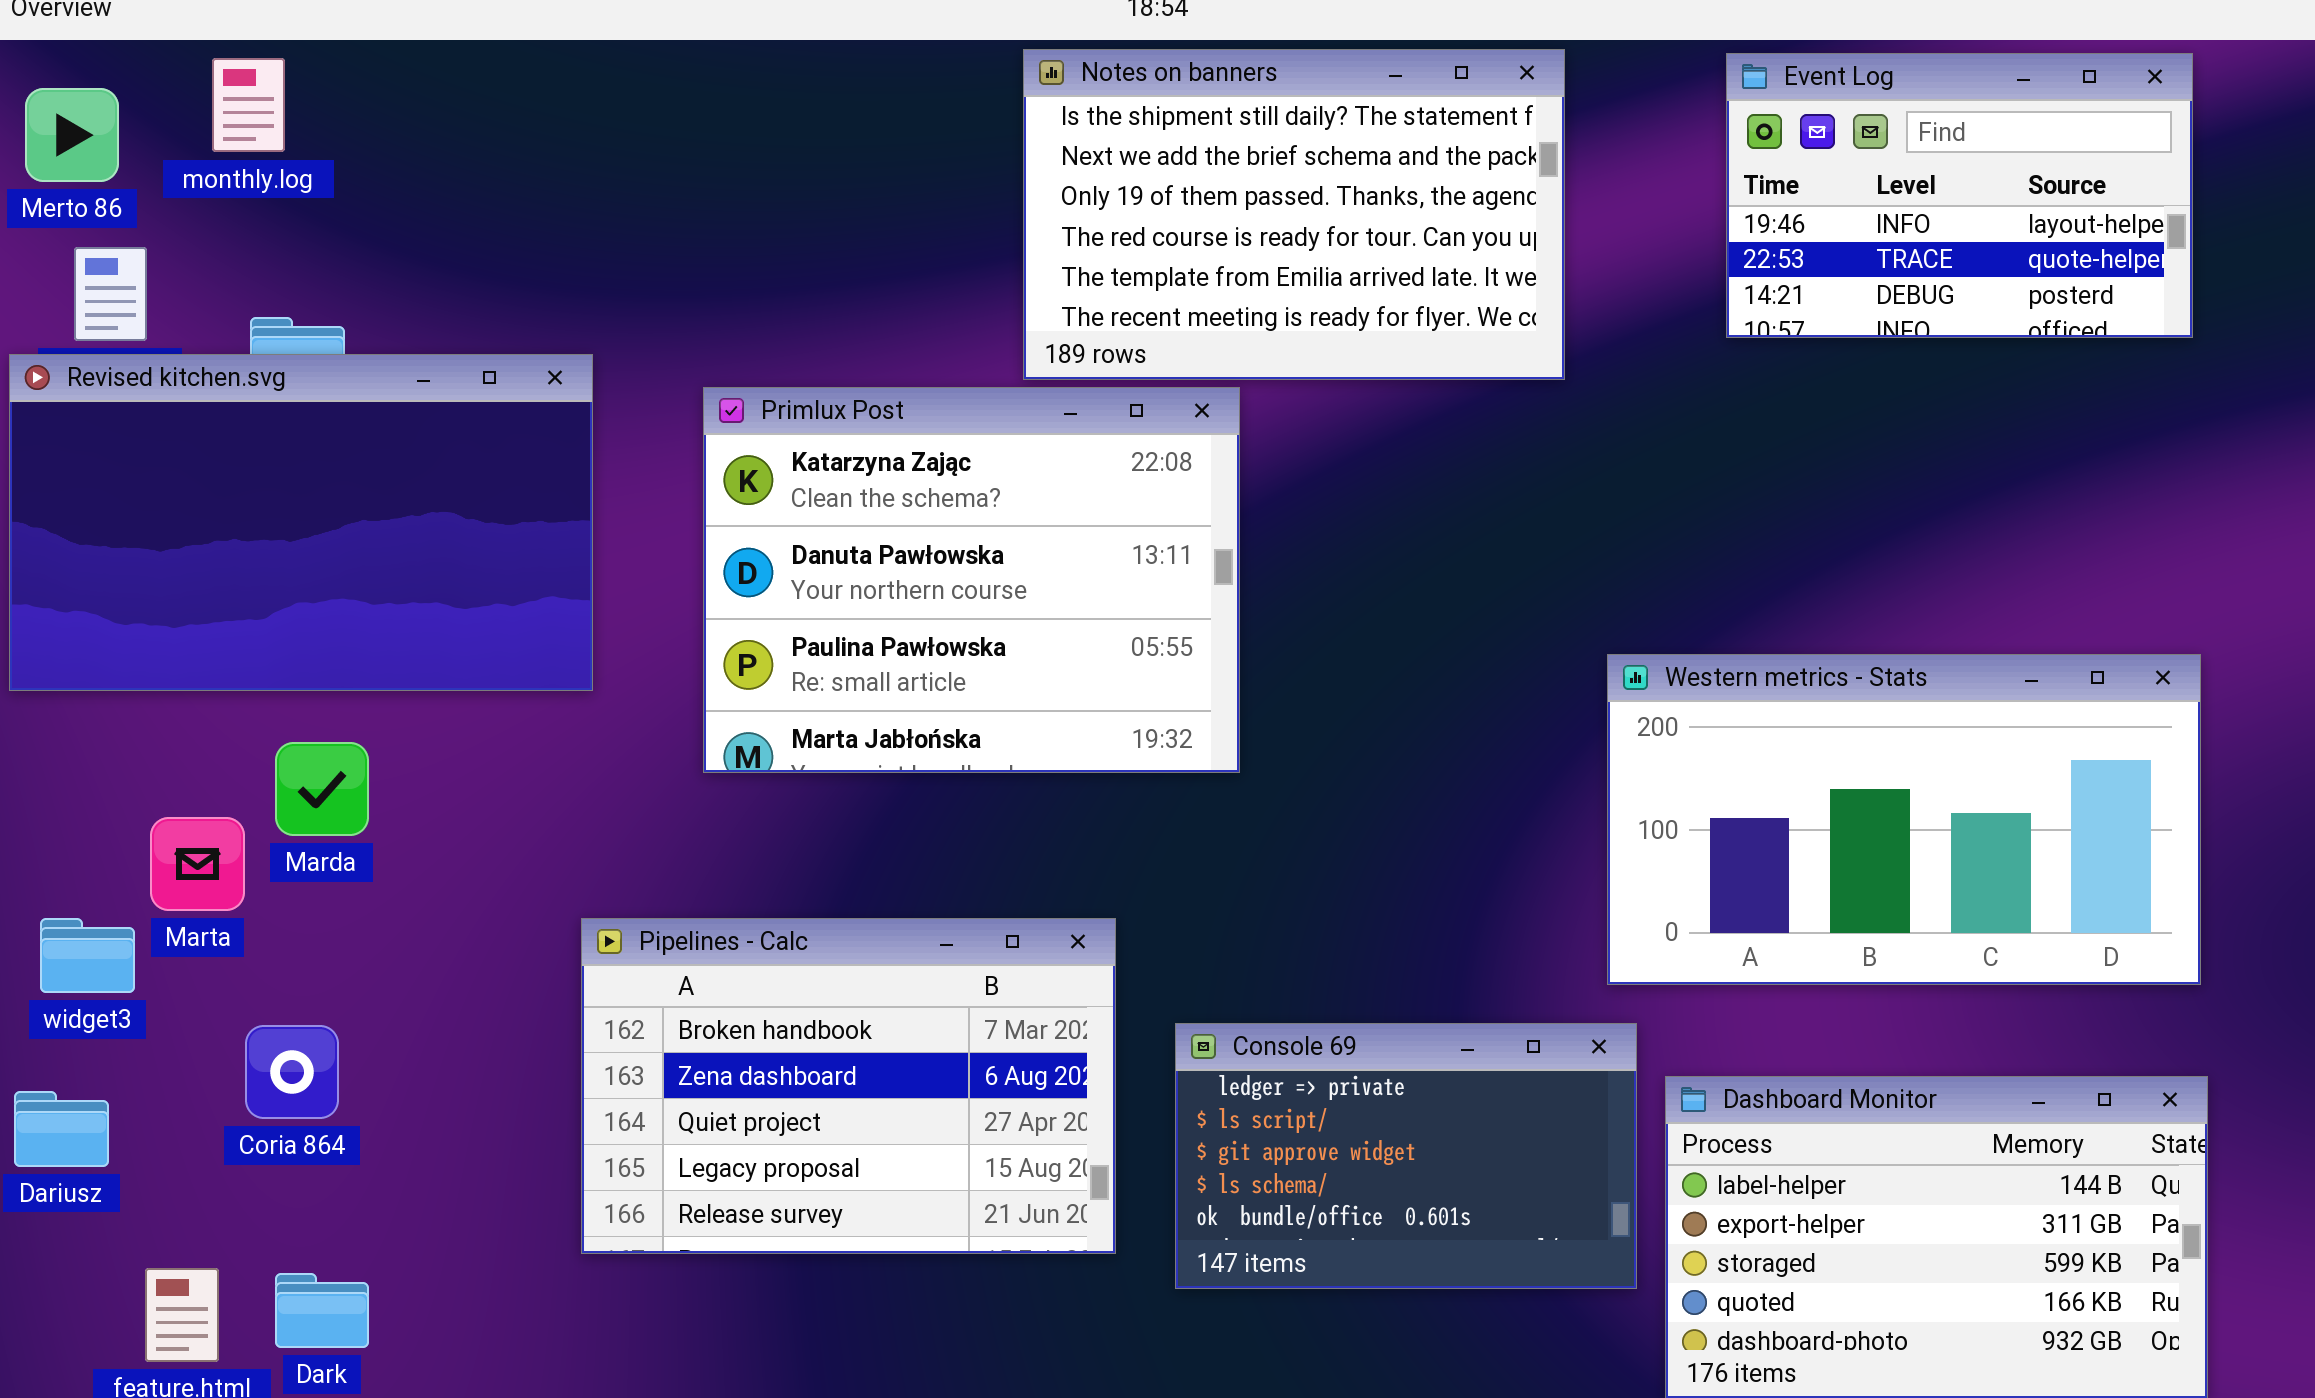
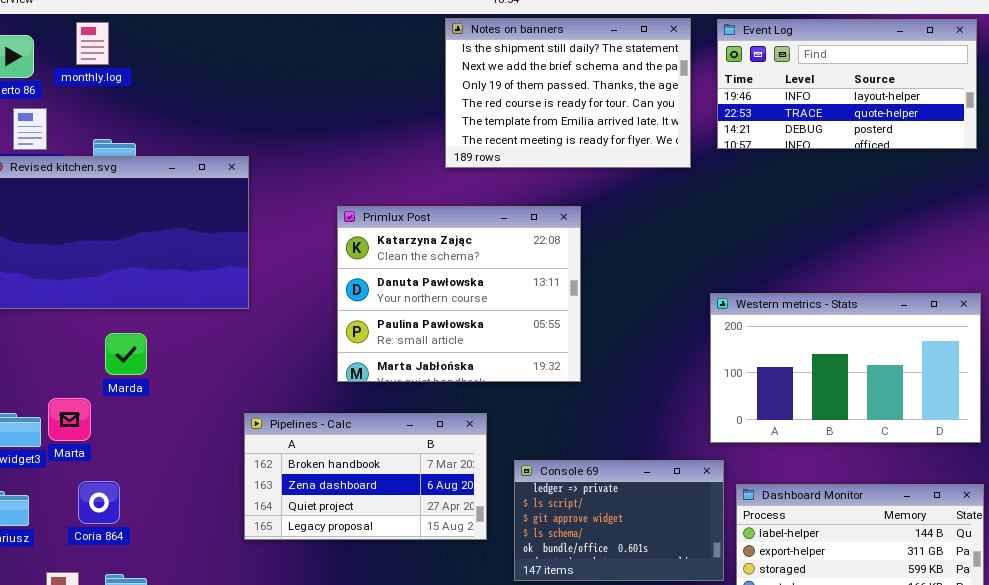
Event Log: [1726,53,2193,338] -> [717,19,977,149], resized
Primlux Post: [703,387,1240,773] -> [337,206,581,382], moved
Marta: [150,817,245,911] -> [48,398,91,441], moved
Pipelines - Calc: [581,918,1116,1254] -> [244,413,487,540], resized
Coria 864: [245,1025,339,1119] -> [78,481,120,524], moved

